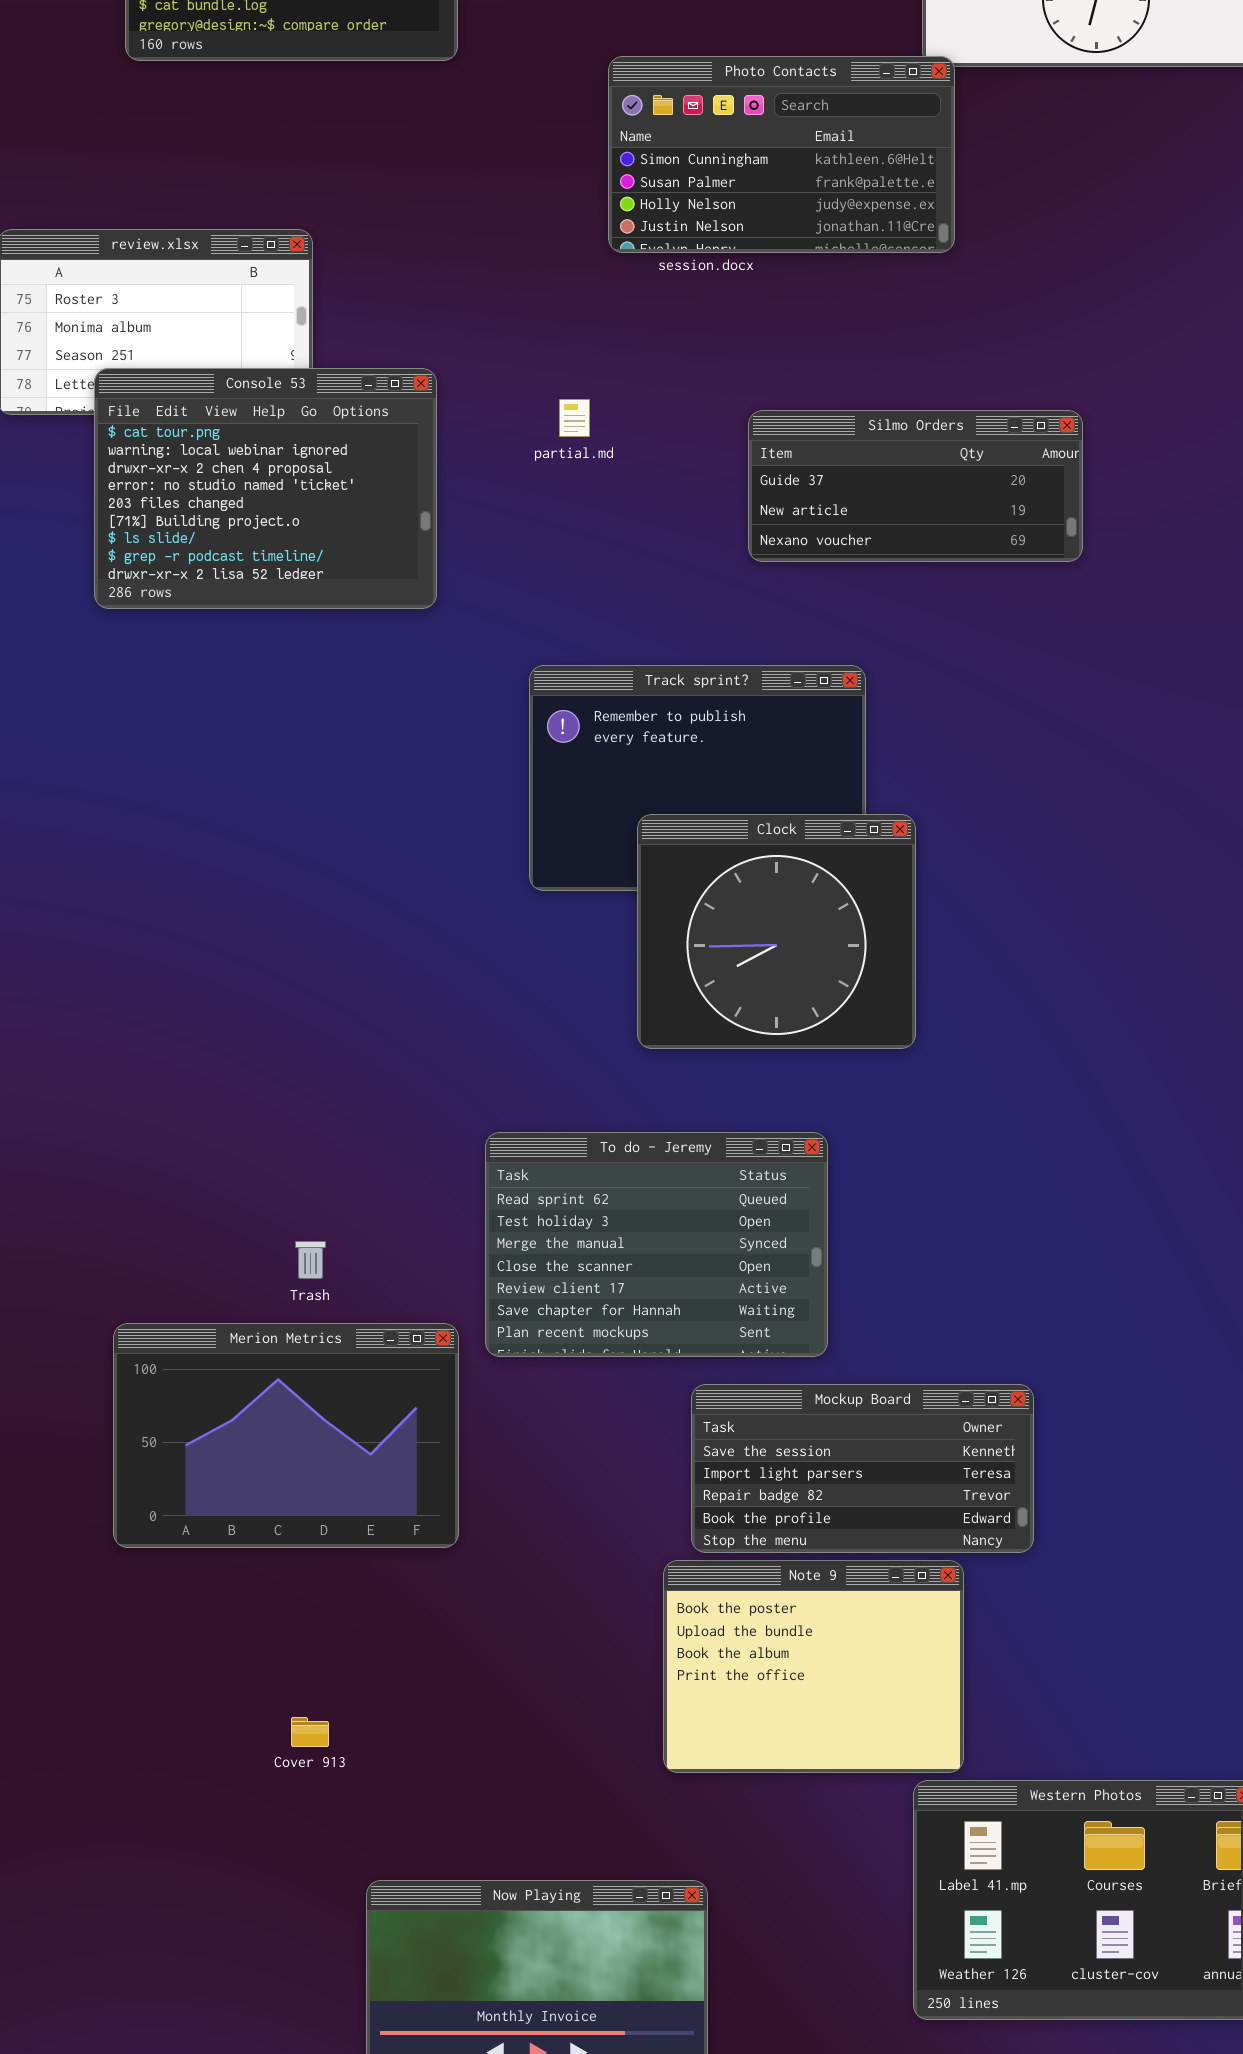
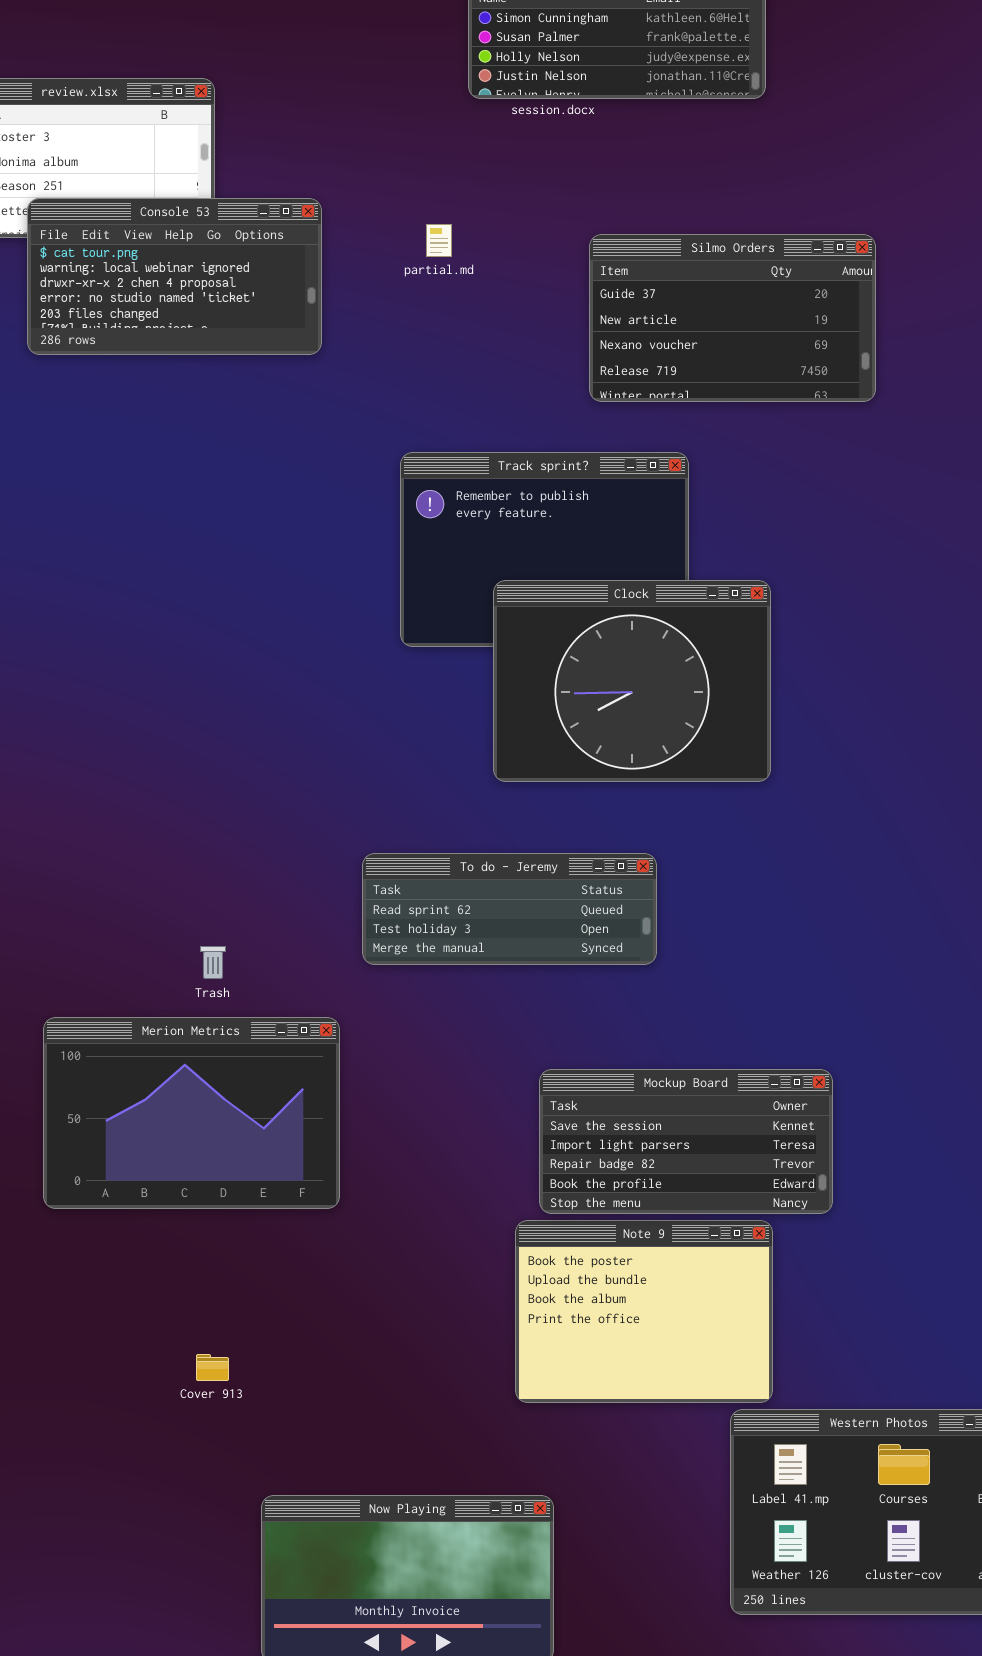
Console 53: [94,368,437,609] -> [27,198,322,355], resized
Silmo Orders: [748,410,1083,562] -> [589,234,876,402], resized
Clock: [637,814,916,1049] -> [493,580,771,782], resized
To do - Jeremy: [485,1132,828,1357] -> [362,853,657,965], resized

